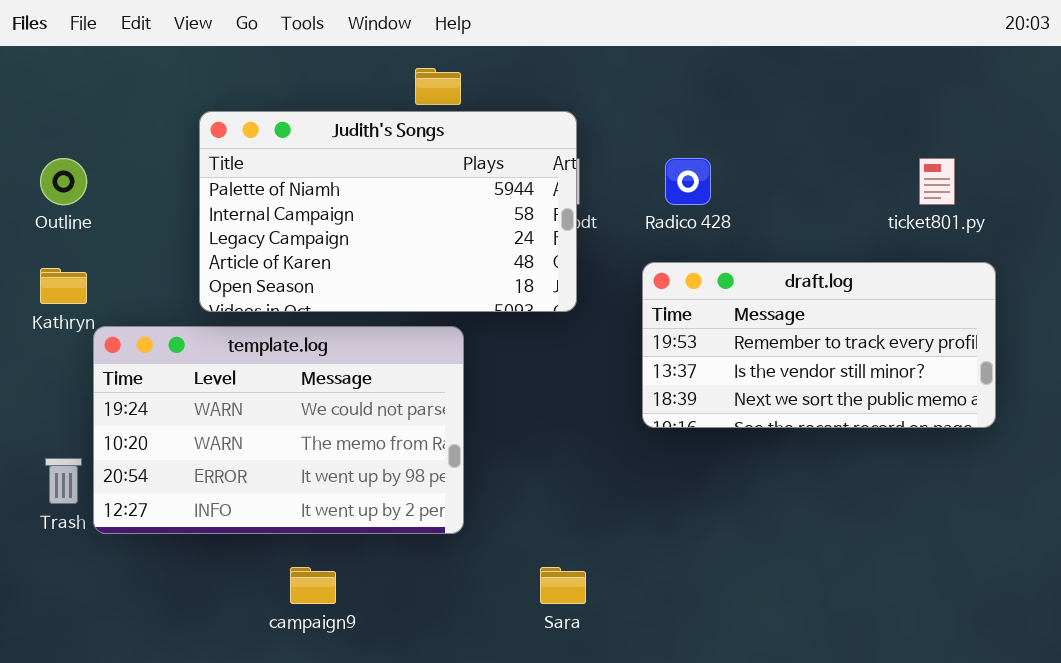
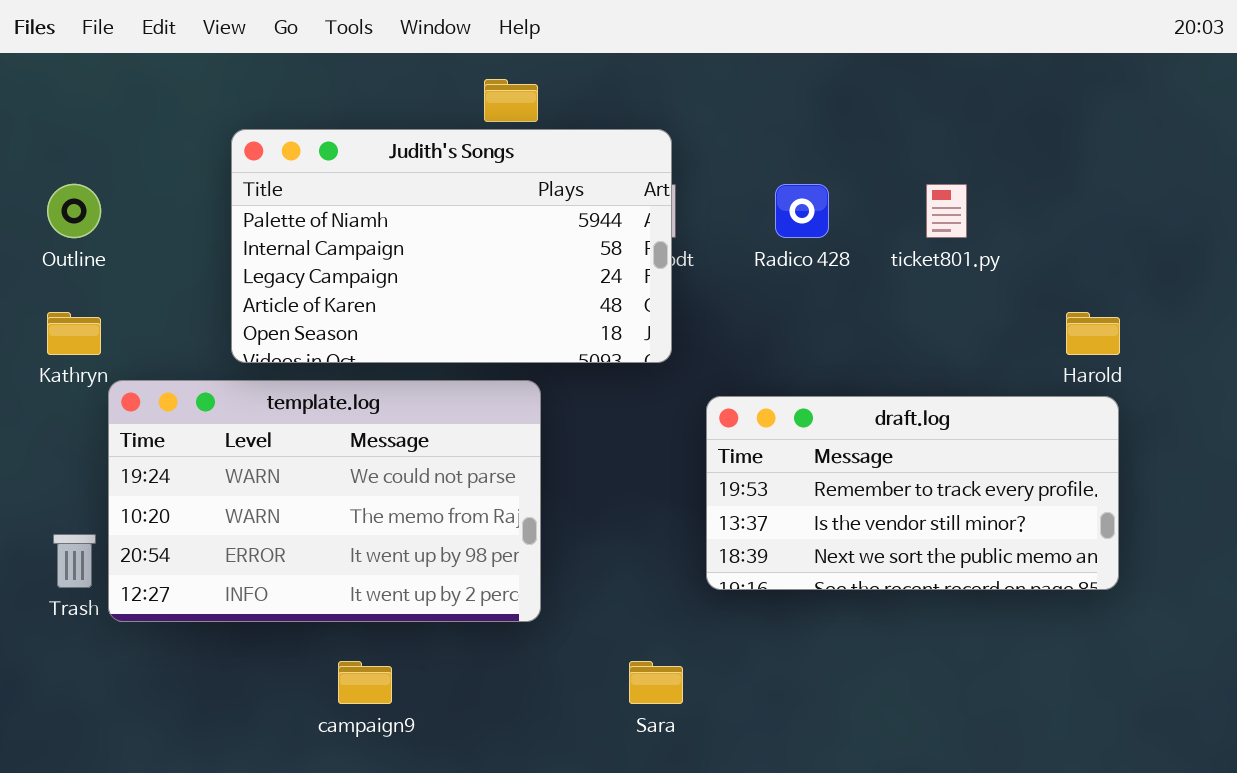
ticket801.py: [919,158,955,205] -> [926,184,967,238], moved
draft.log: [642,262,996,428] -> [706,396,1119,590], moved

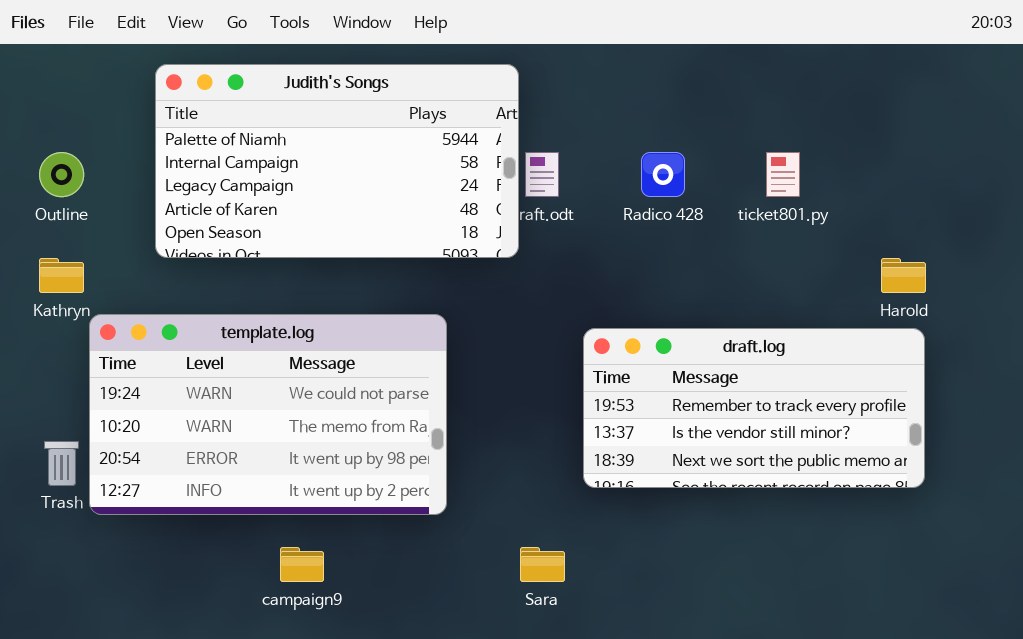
Judith's Songs: [231,129,672,363] -> [155,64,519,258], moved

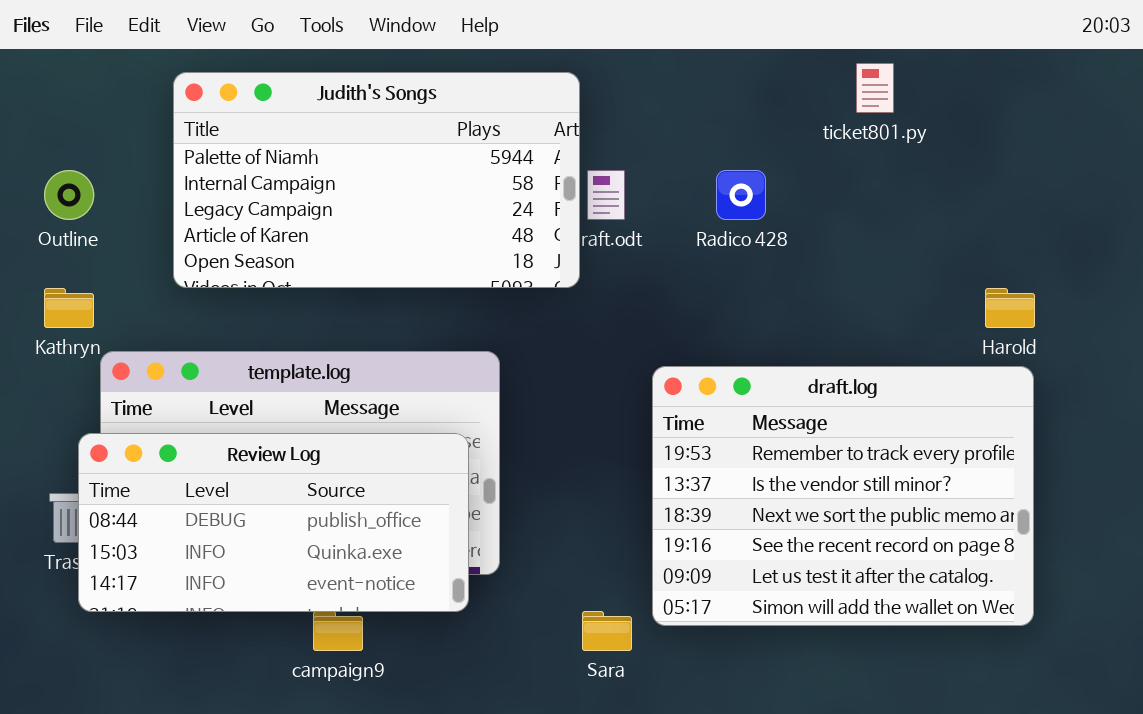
ticket801.py: [766,152,800,197] -> [856,63,894,113], moved
draft.log: [583,328,925,488] -> [652,366,1034,626], resized
Review Log: none -> [78,433,469,612], opened

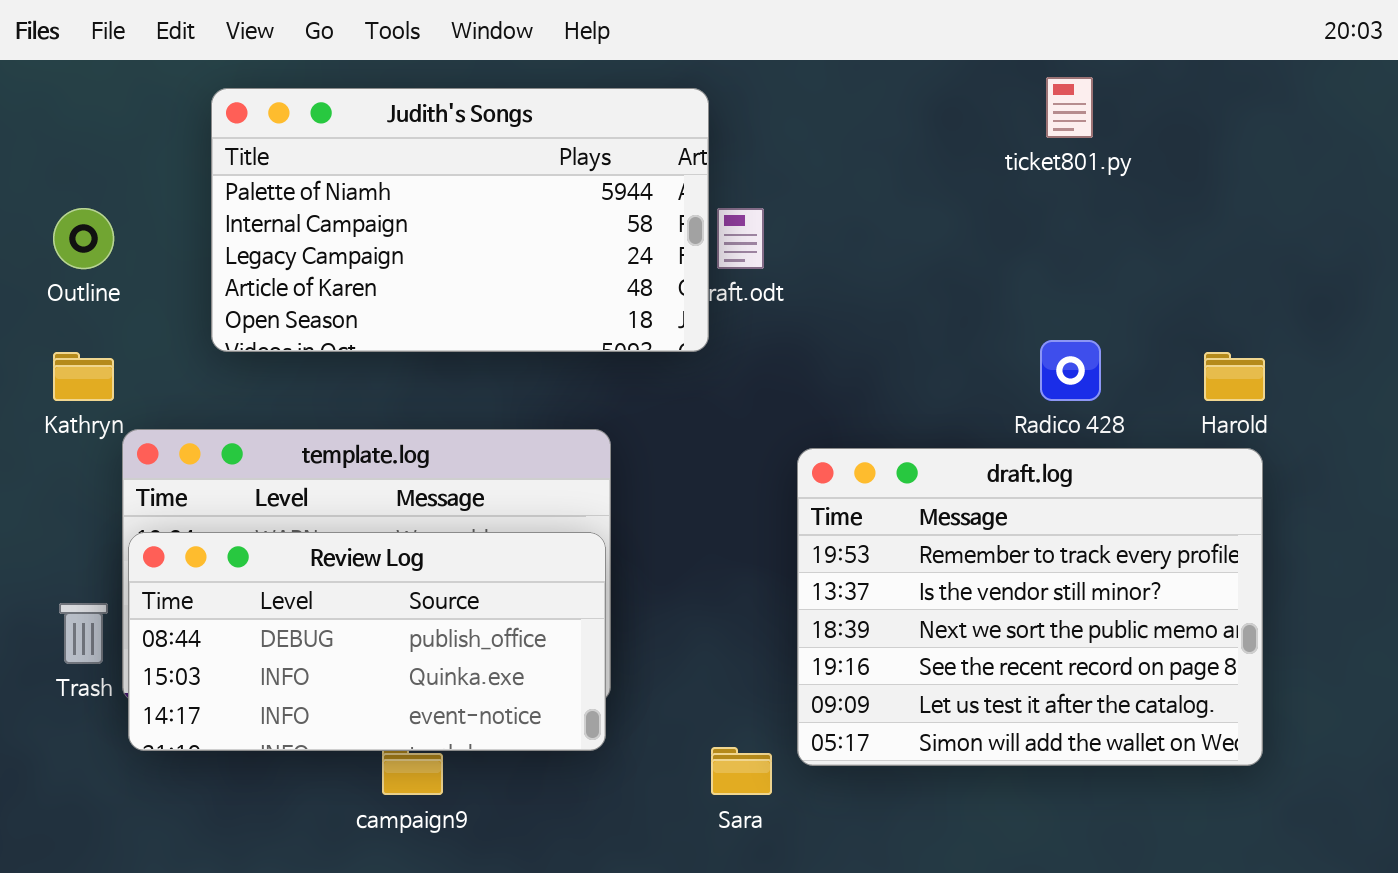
Radico 428: [716,170,766,220] -> [1040,340,1101,401], moved
Review Log: [78,433,469,612] -> [128,532,606,751], moved

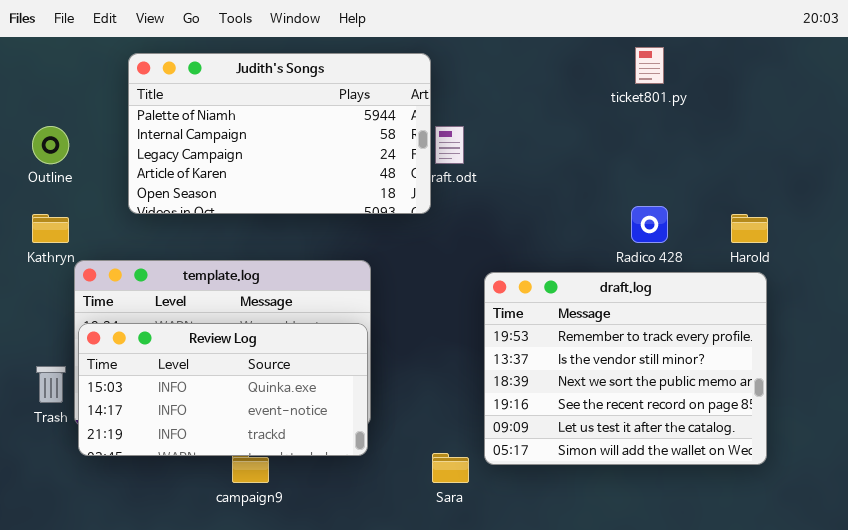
Review Log: [128,532,606,751] -> [78,323,368,456], scrolled down 1 row

